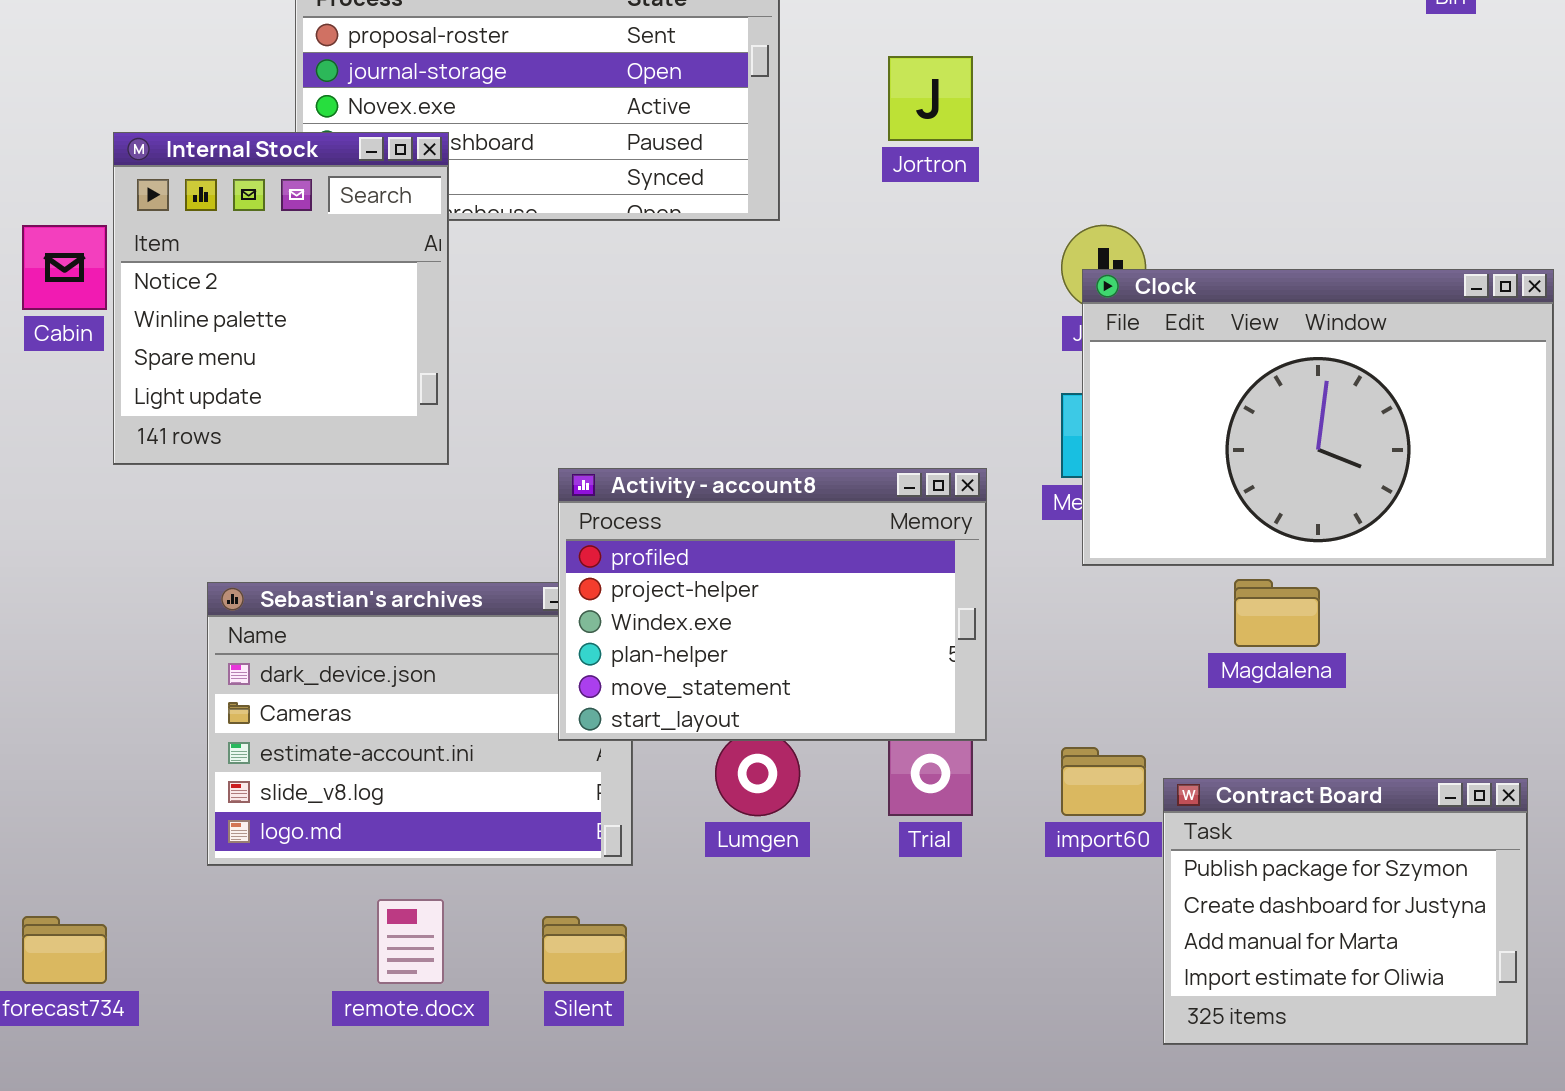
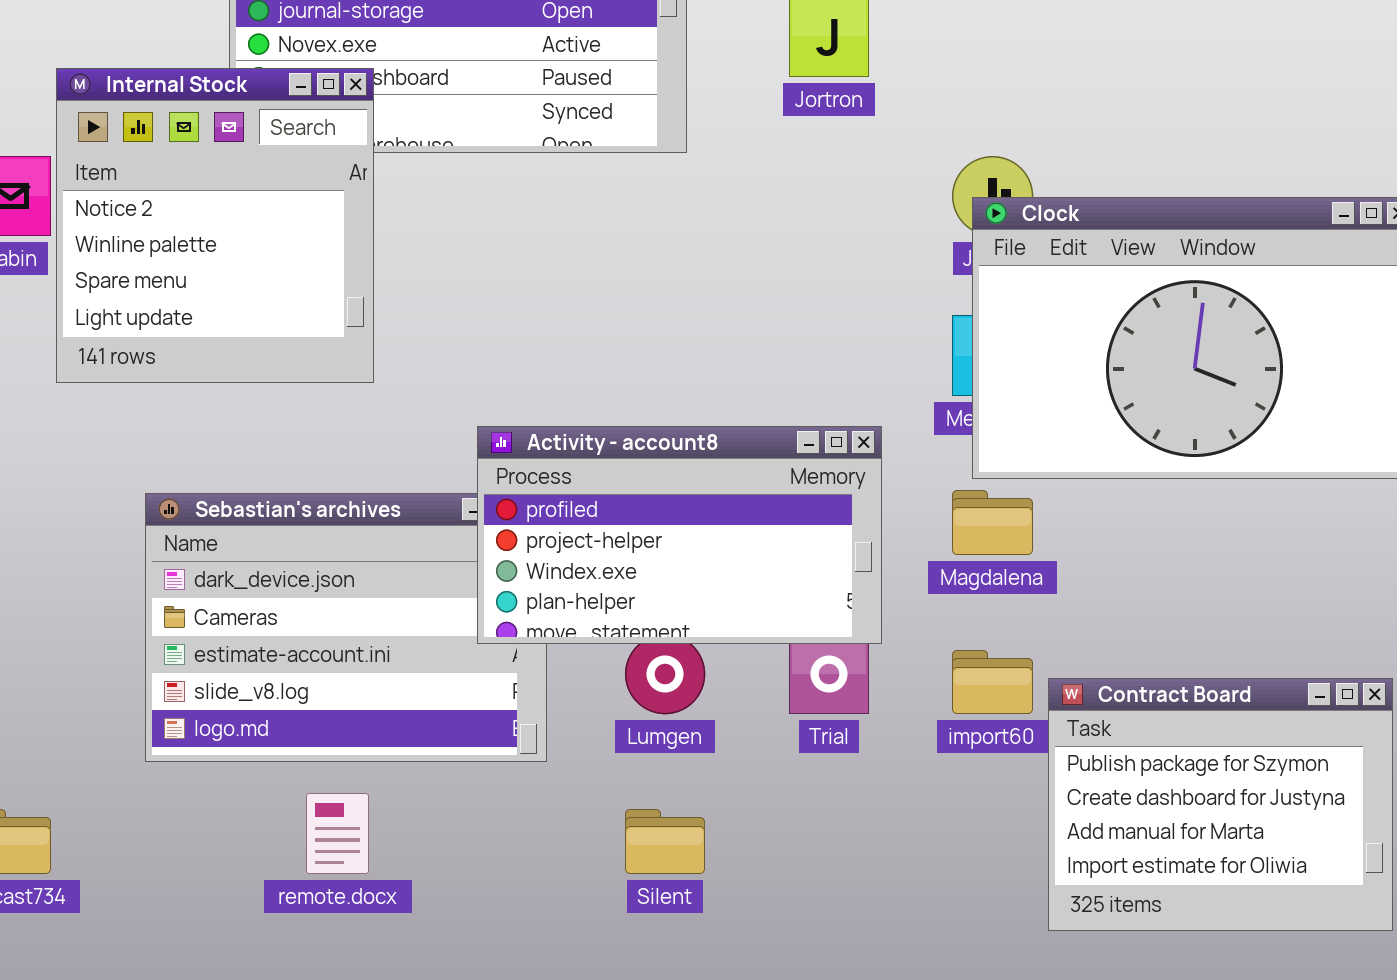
Activity - account8: [558,468,987,741] -> [477,426,882,644], resized
Magdalena: [1234,579,1320,647] -> [952,490,1033,555], moved
Silent: [542,916,627,984] -> [625,809,705,874], moved

